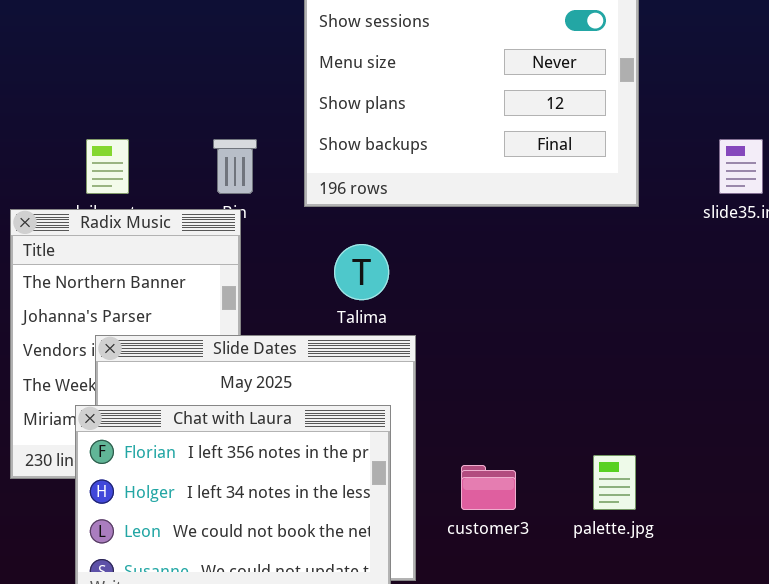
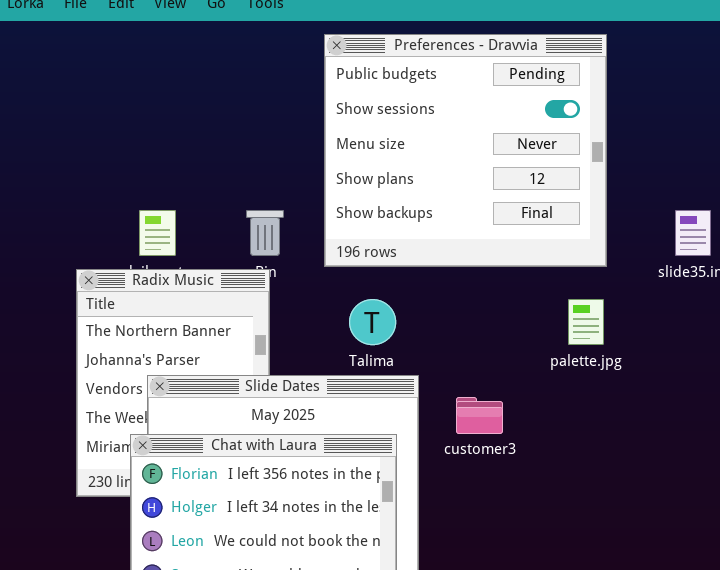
palette.jpg: [593,455,636,510] -> [568,299,604,345], moved
customer3: [461,465,516,510] -> [456,397,503,434], moved

